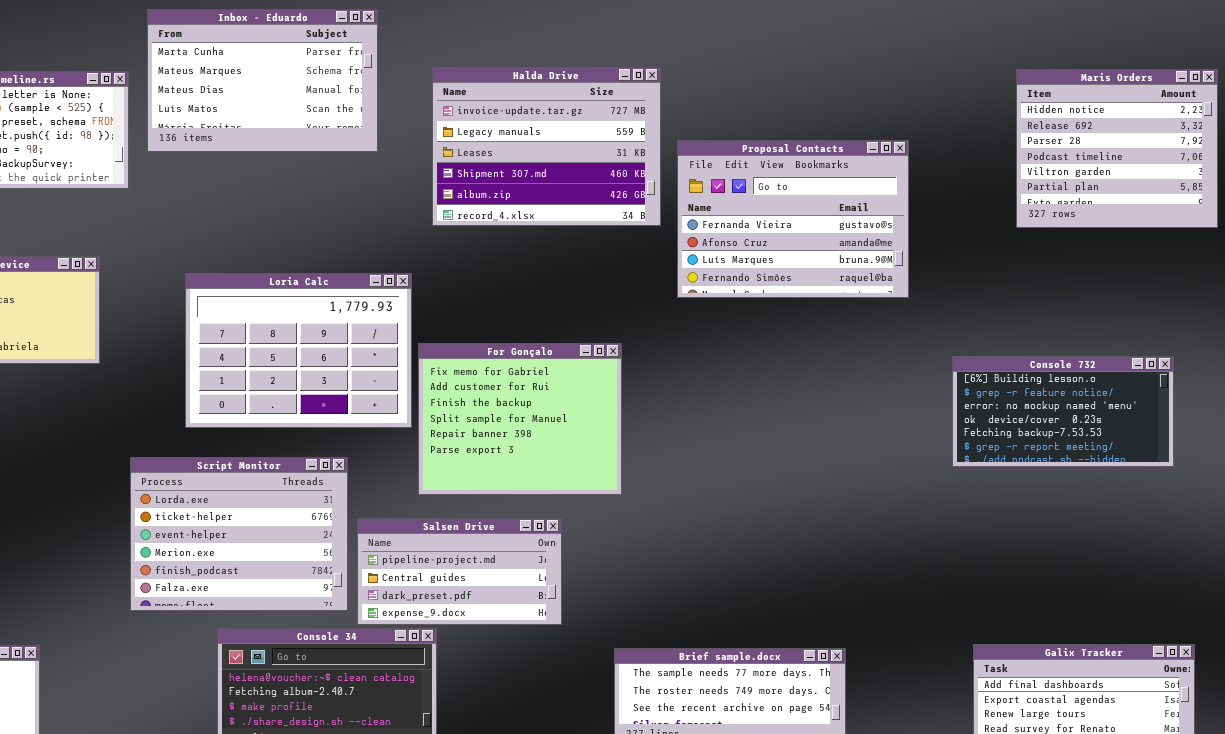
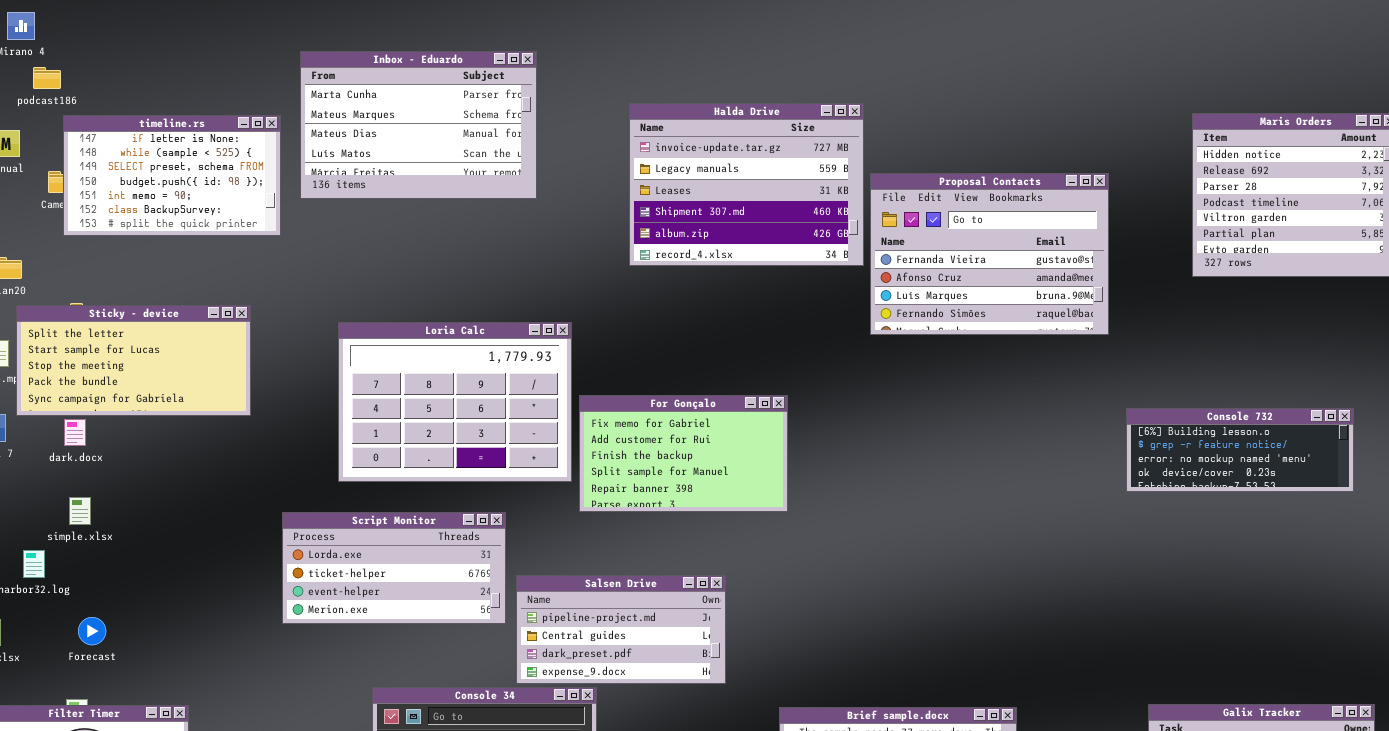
Halda Drive: [432,67,661,226] -> [629,103,864,266], moved
Proposal Contacts: [677,140,909,298] -> [870,173,1109,335], moved
For Gonçalo: [418,343,622,495] -> [579,395,788,512], resized
Console 732: [952,356,1174,467] -> [1126,408,1354,492], resized
Script Monitor: [130,457,348,611] -> [282,512,506,624], resized

